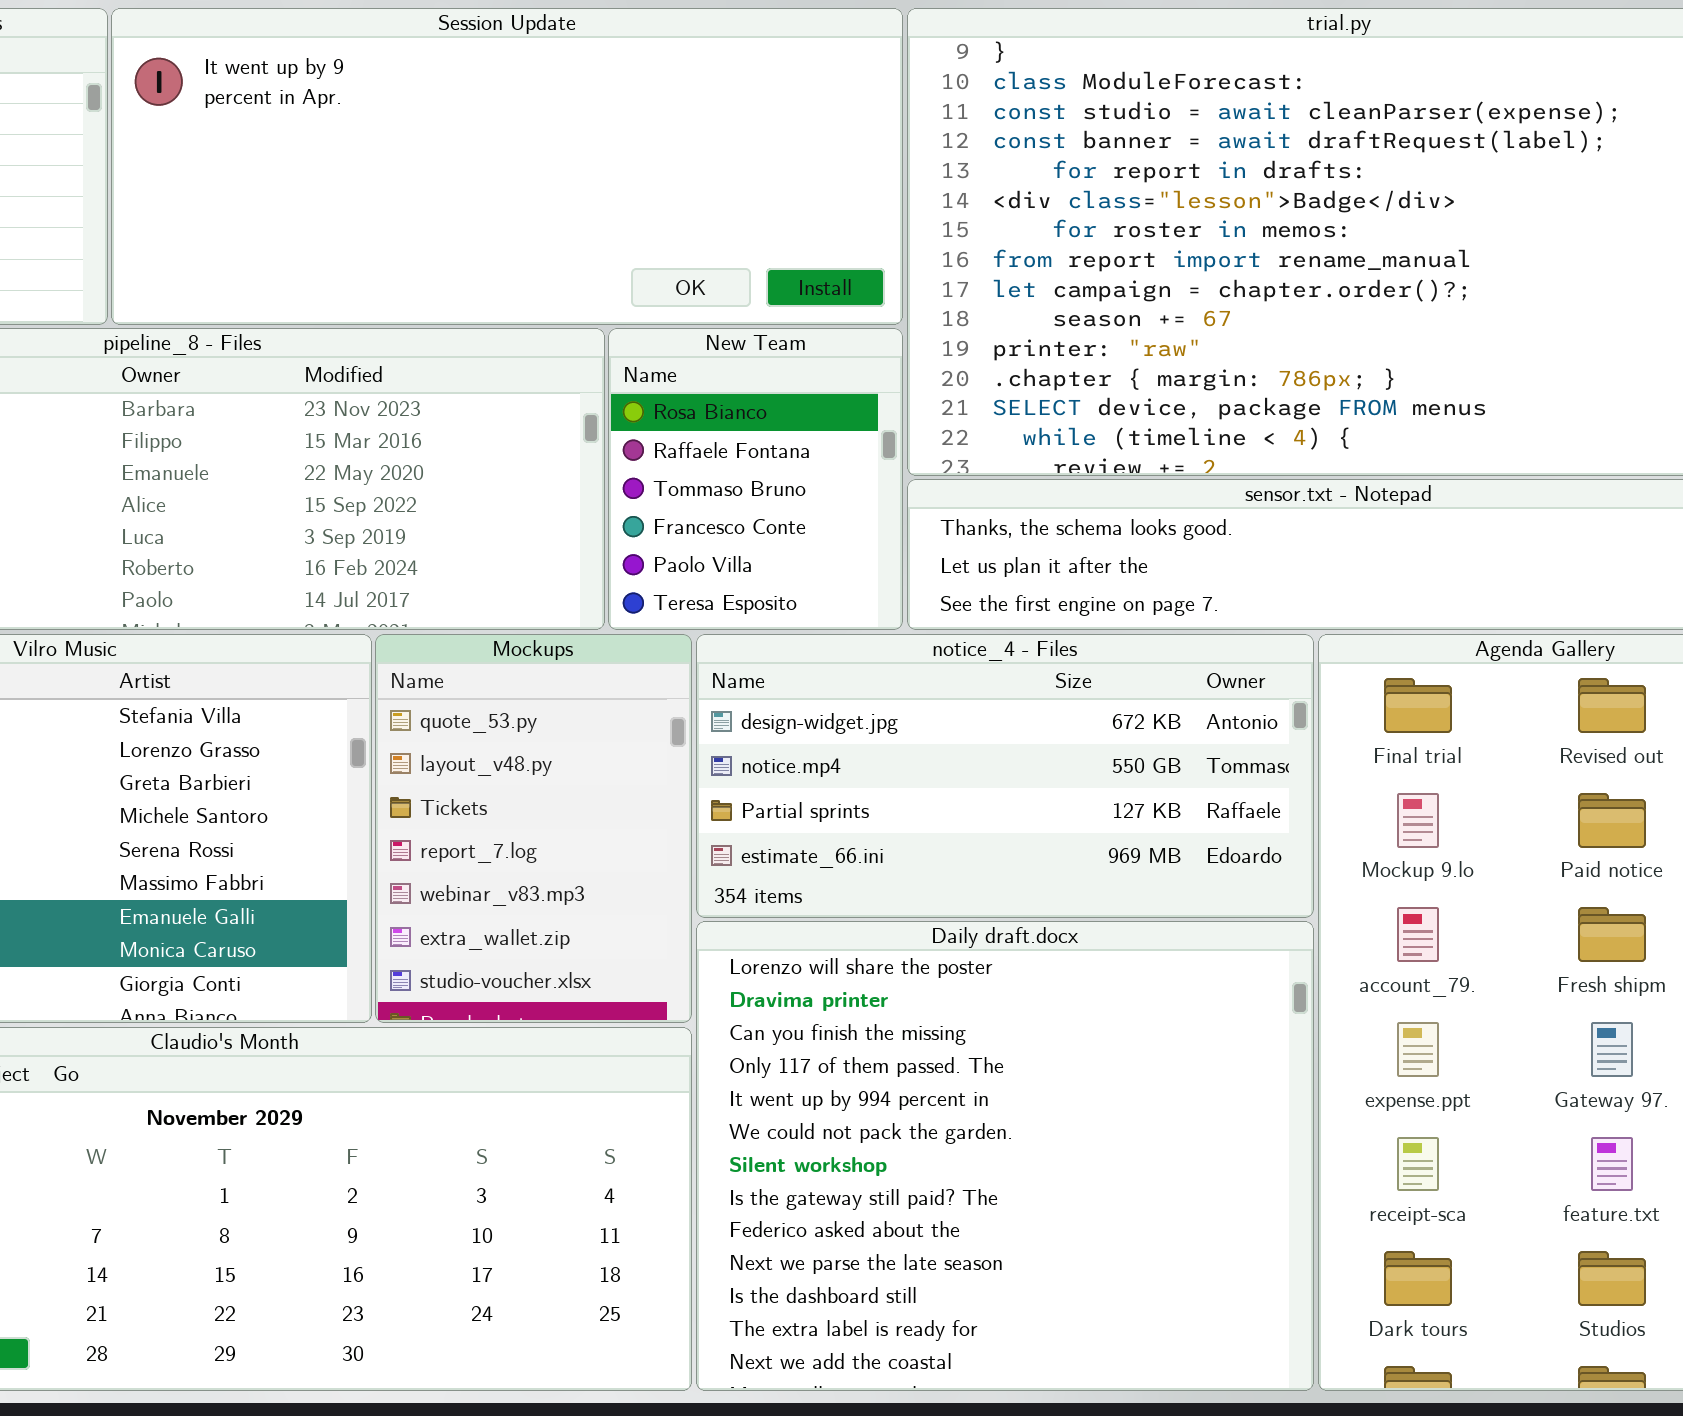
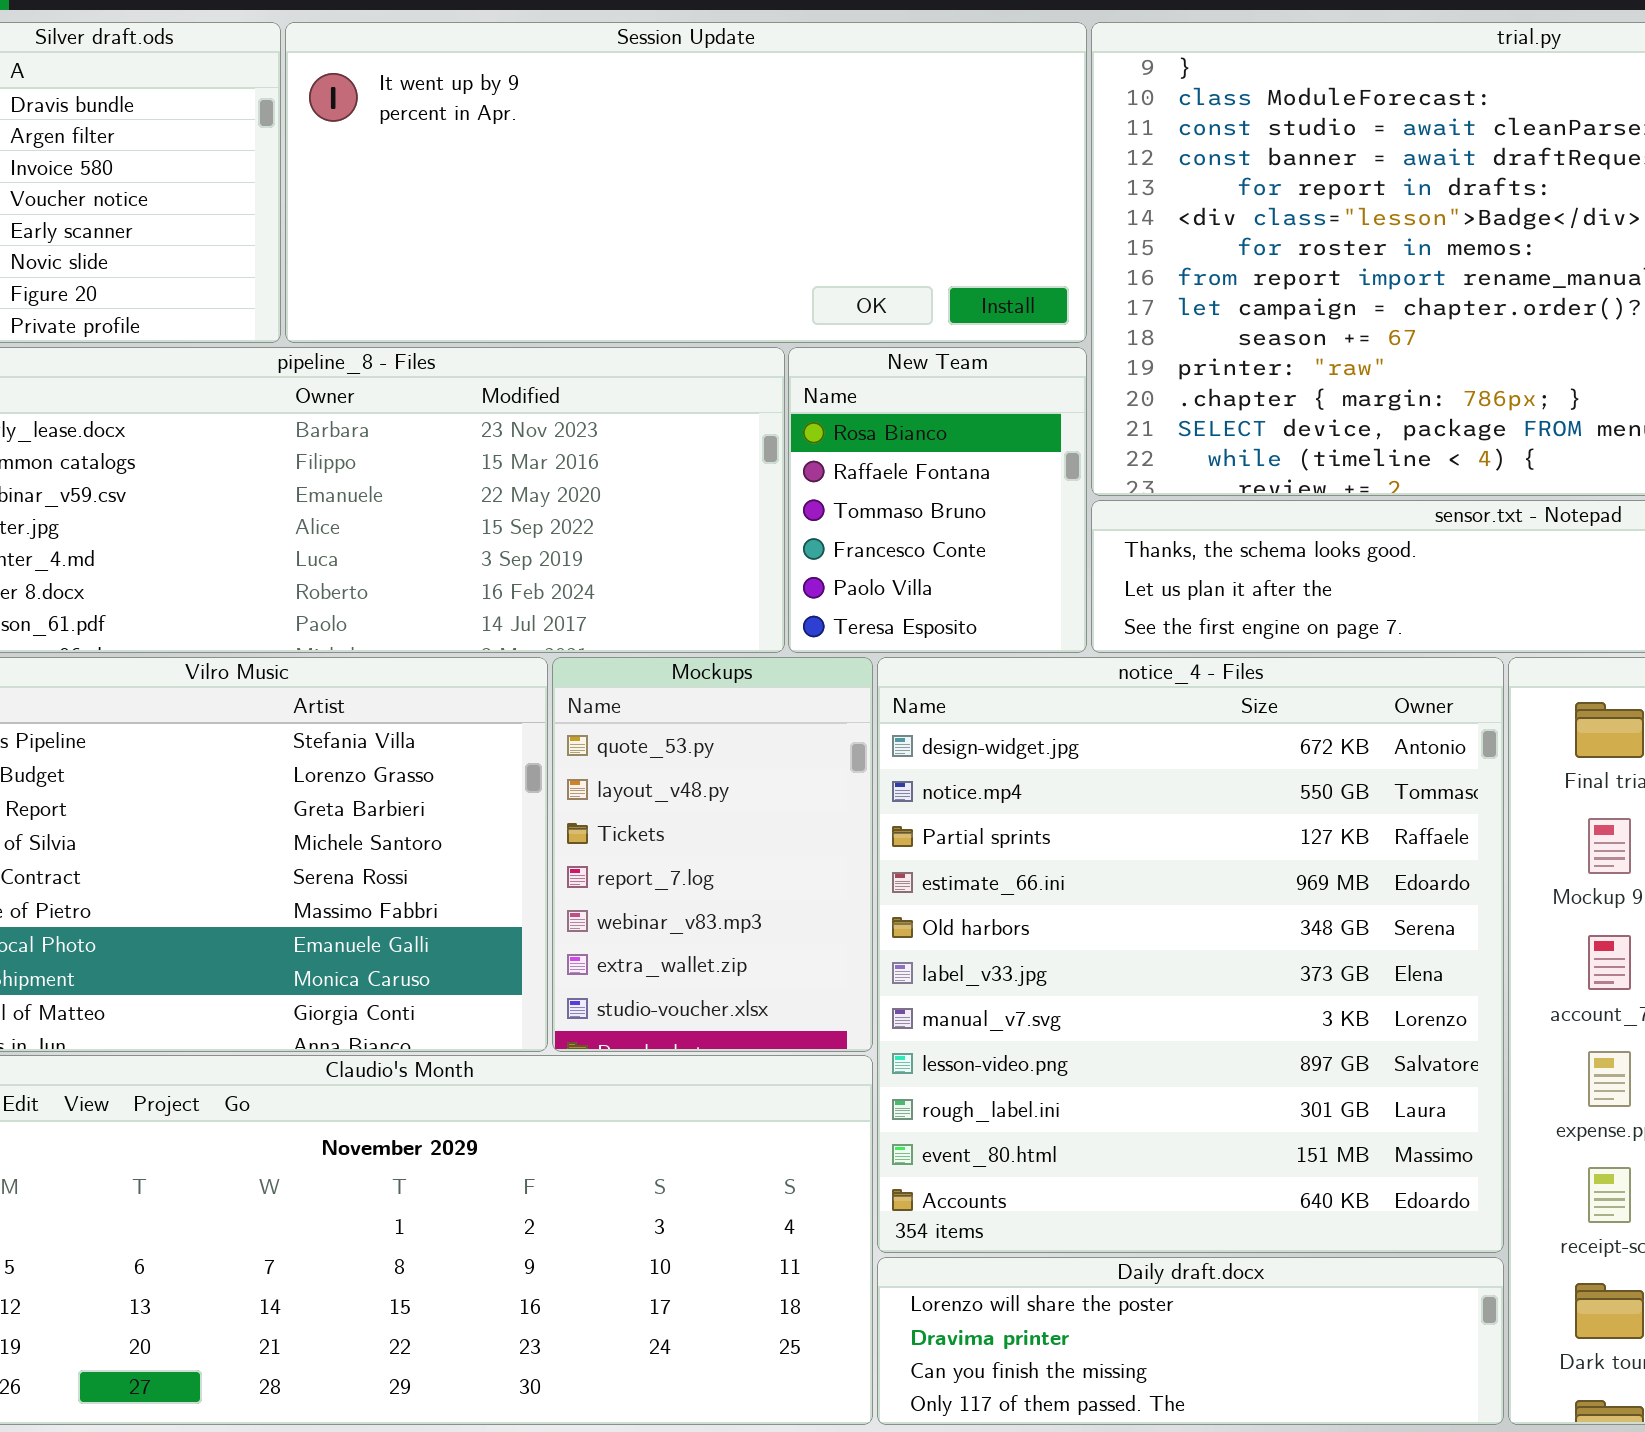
notice_4 - Files: [696,634,1314,918] -> [877,657,1504,1253], resized
Daily draft.docx: [696,921,1314,1391] -> [877,1257,1504,1425], resized

